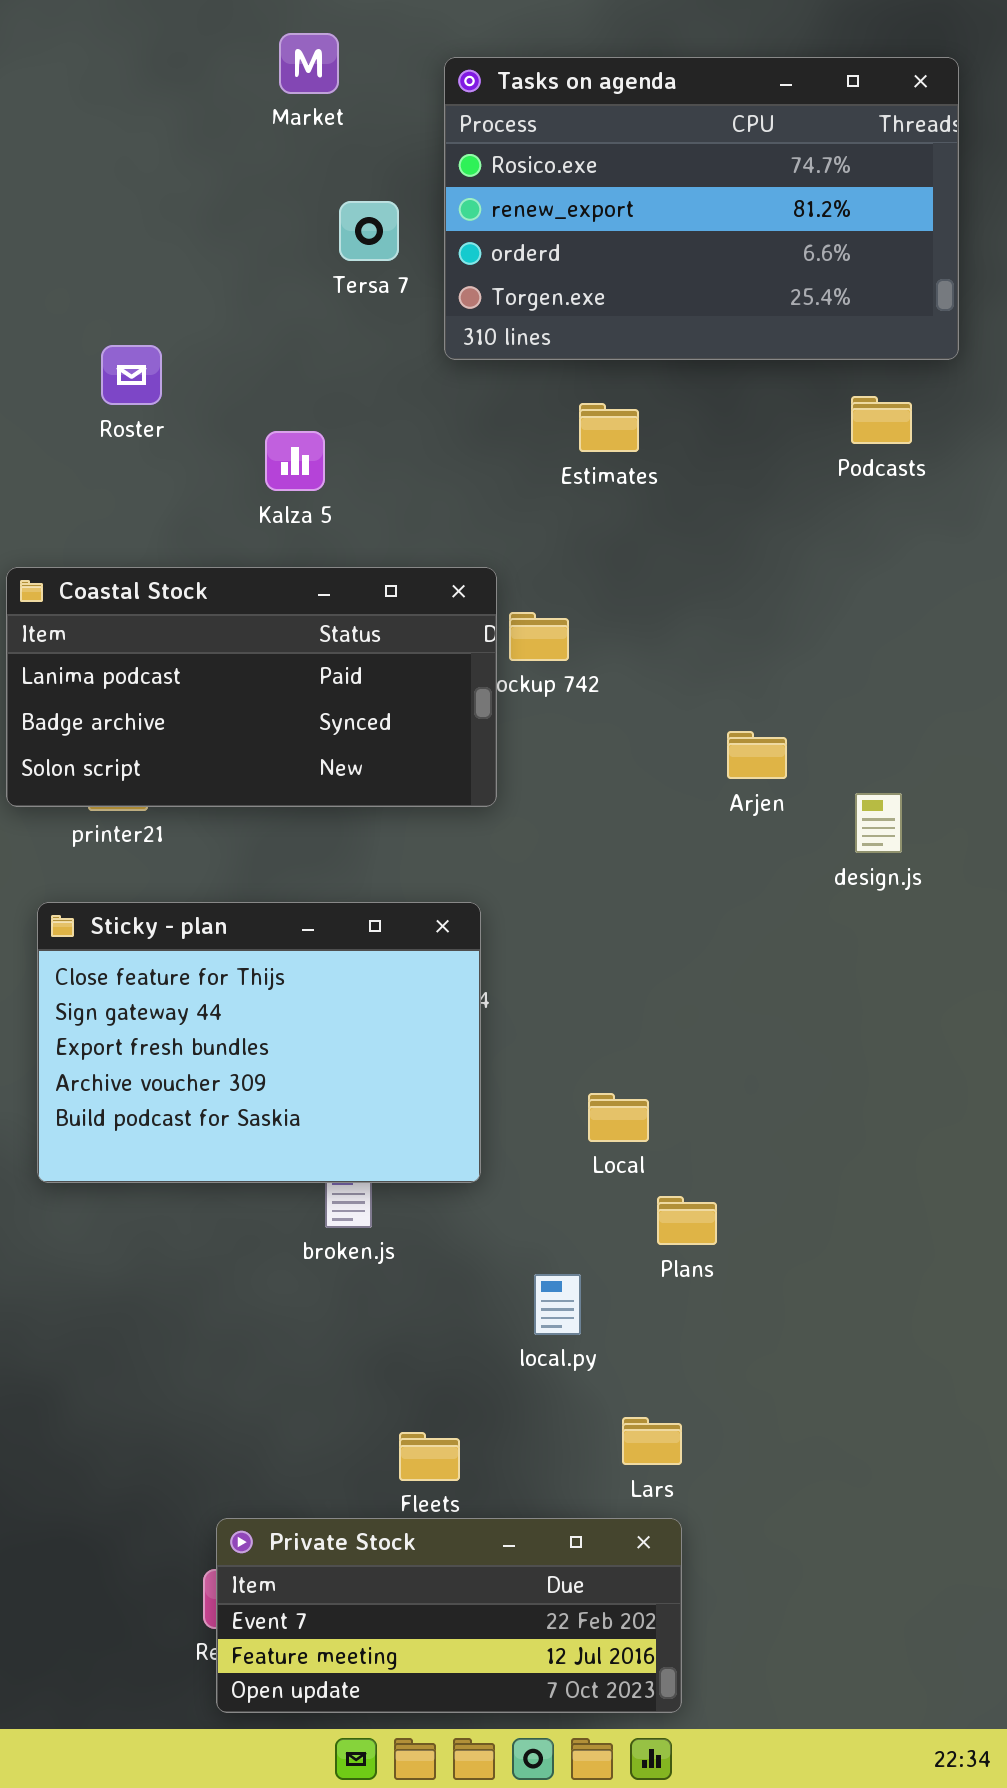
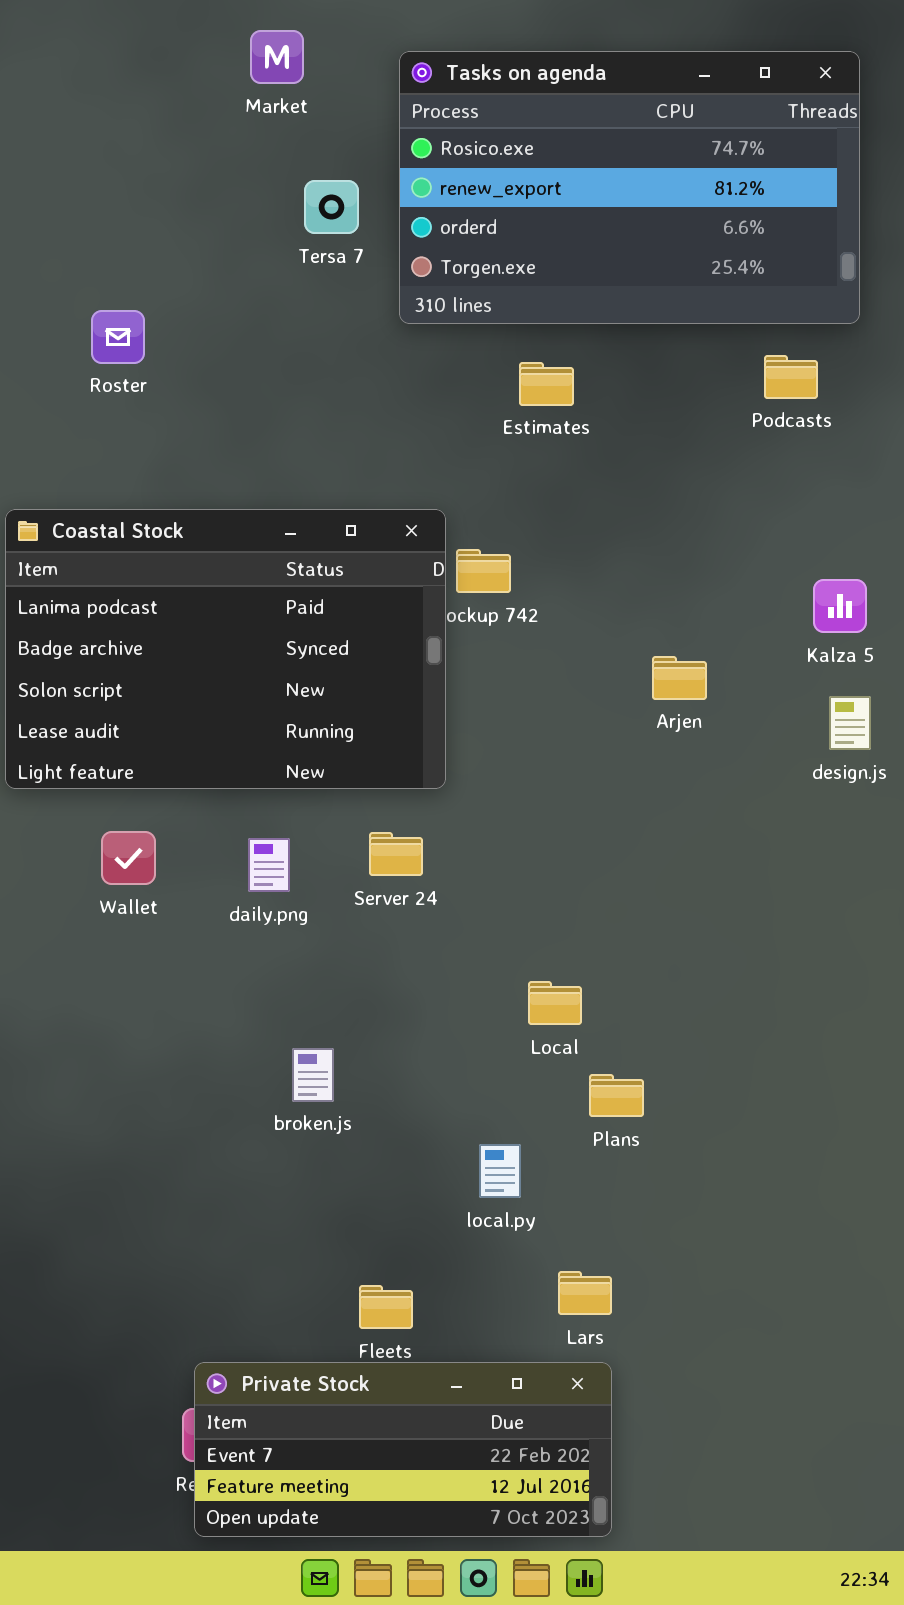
Kalza 5: [265,431,325,491] -> [813,579,867,633], moved
Coastal Stock: [6,567,497,807] -> [5,509,446,789], resized
design.js: [855,793,902,853] -> [829,696,871,750], moved
Sticky - plan: [37,902,481,1183] -> none, closed

